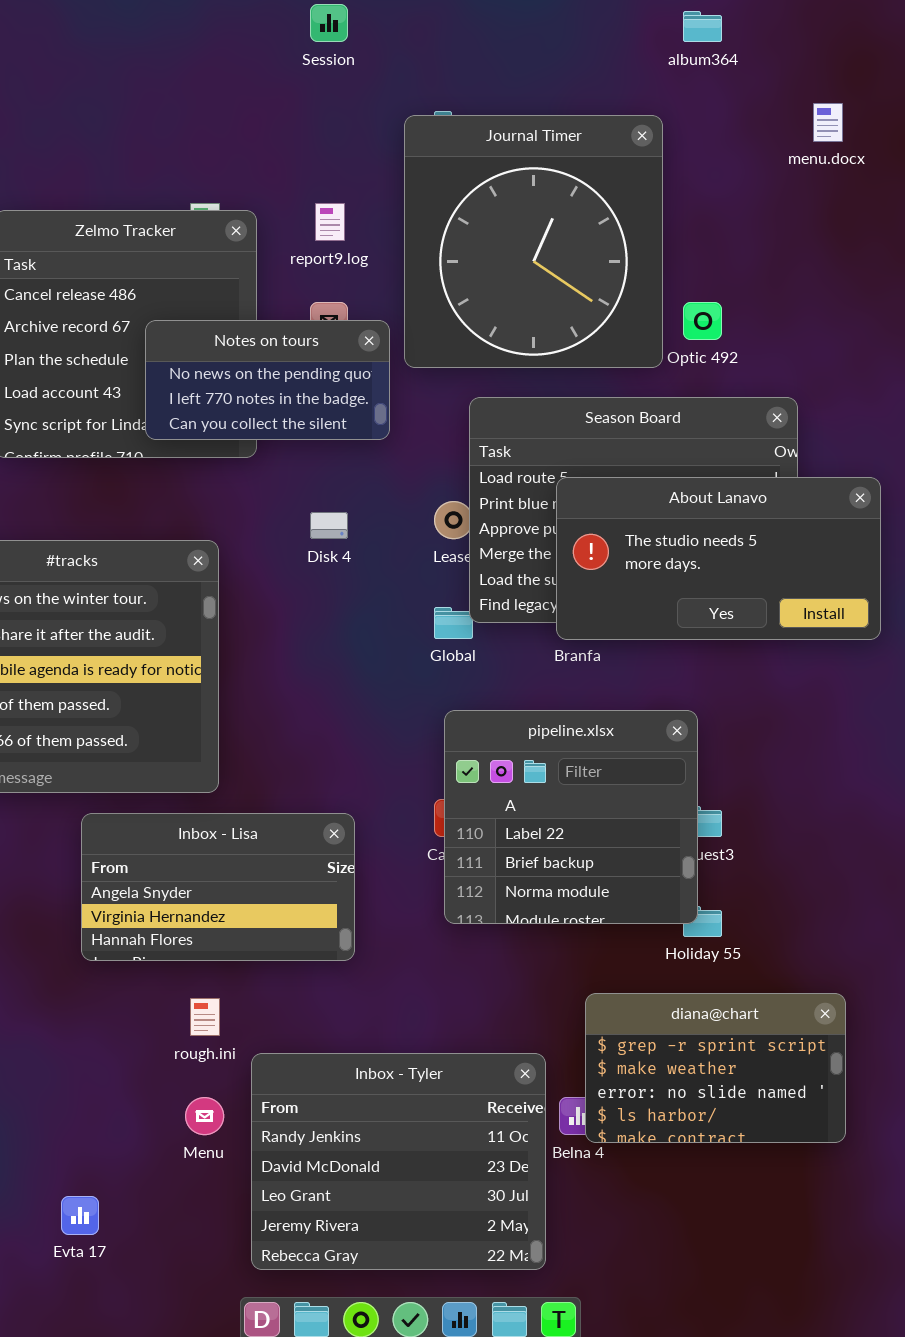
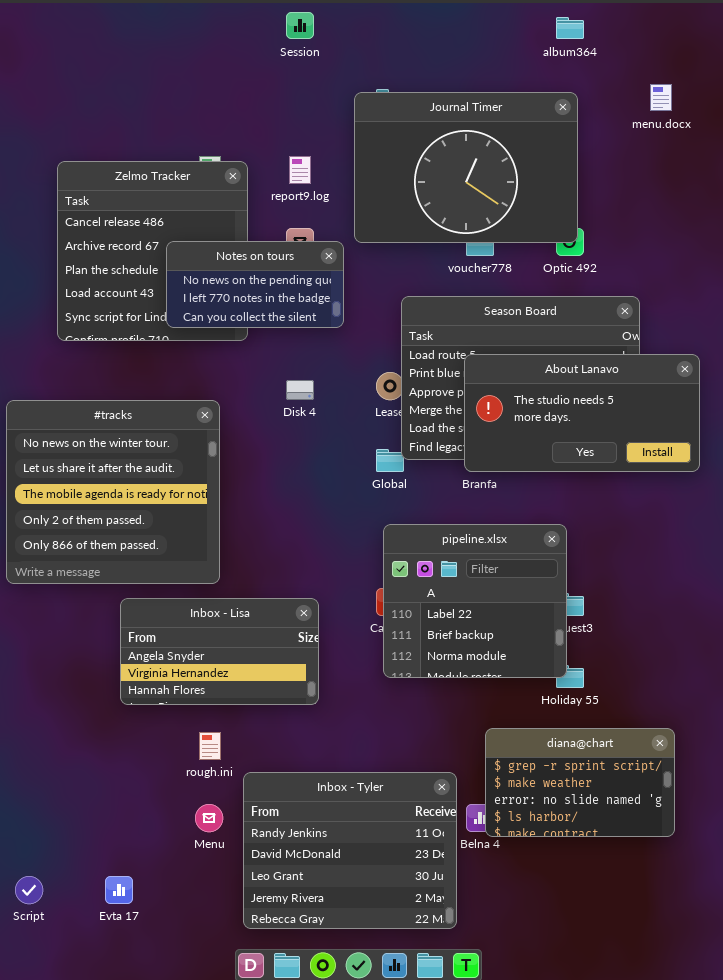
Journal Timer: [404,115,663,368] -> [354,92,578,243], resized

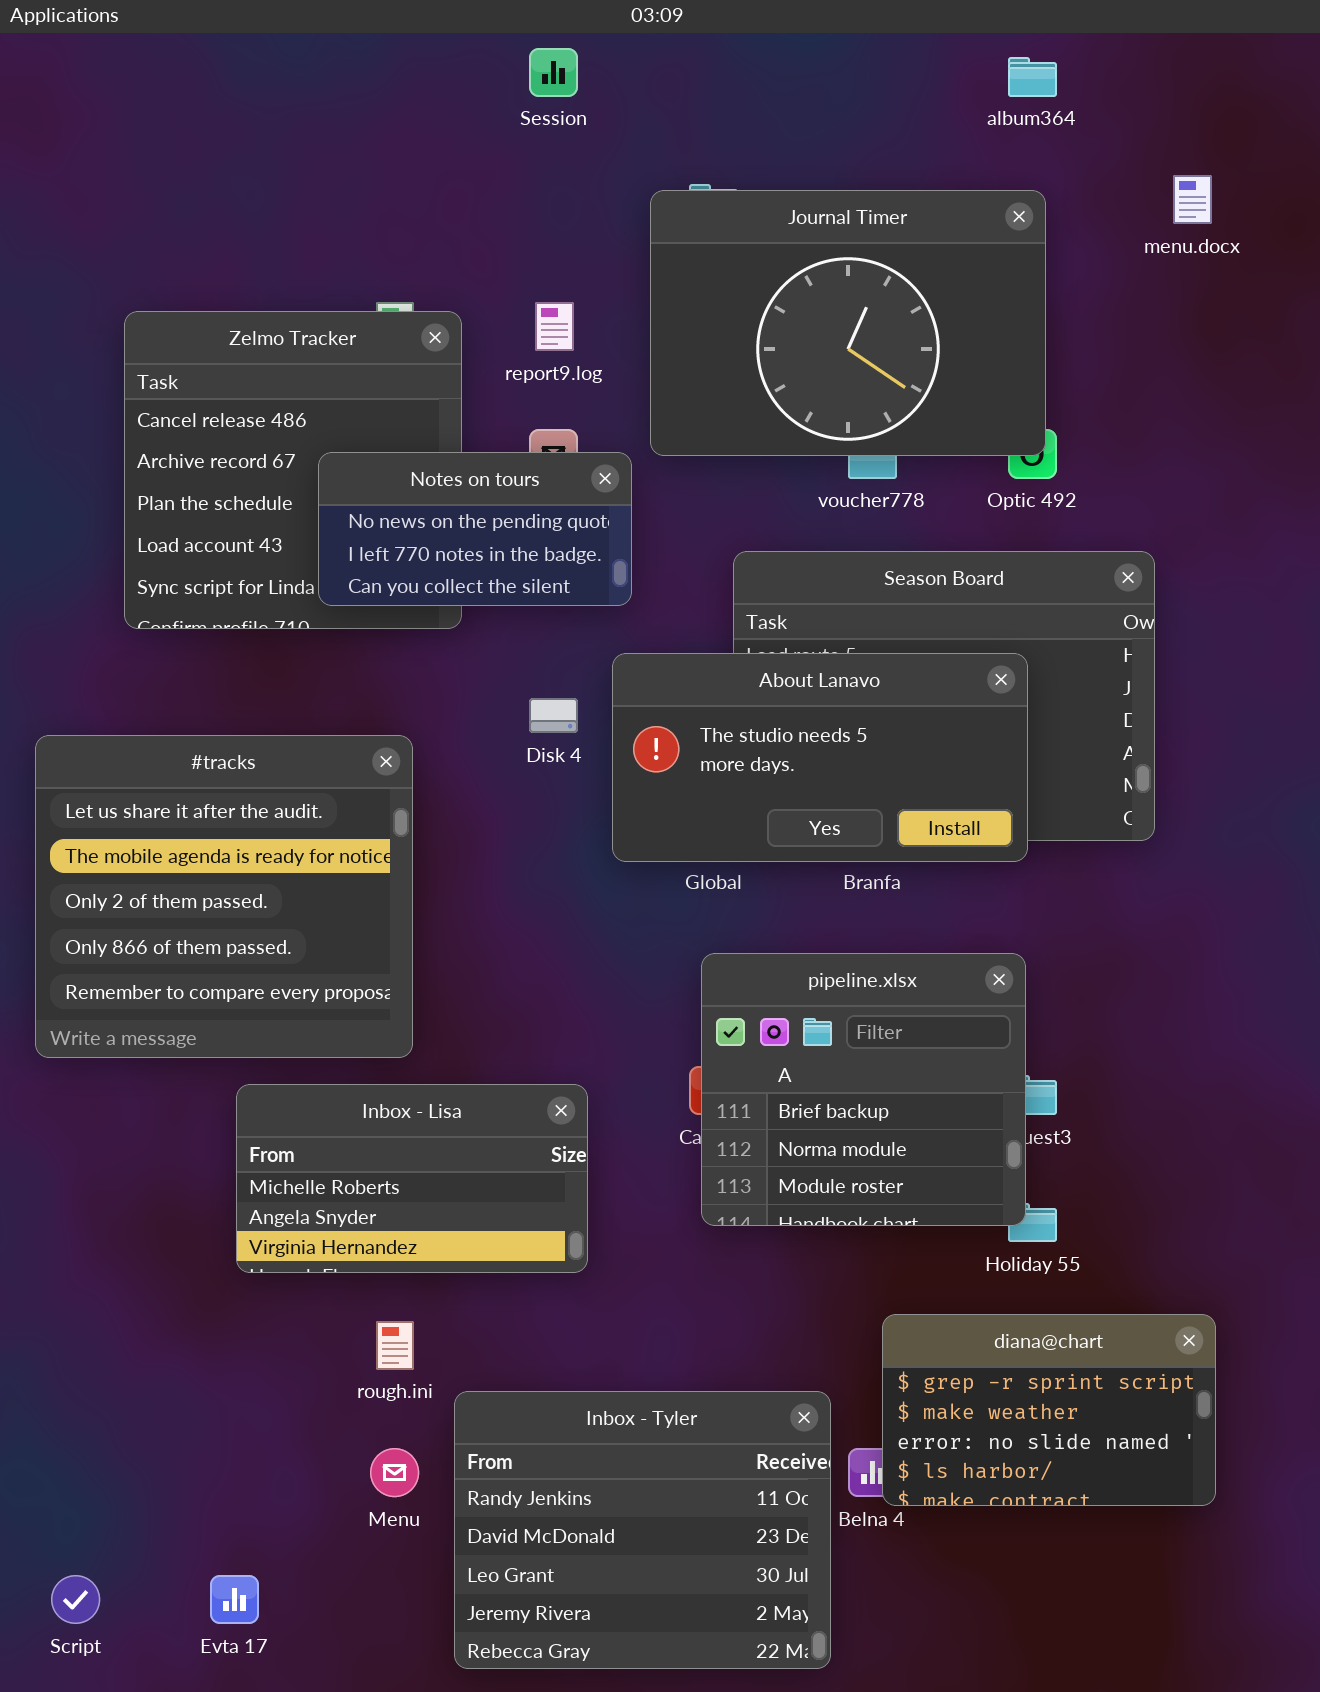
About Lanavo: [464,354,700,472] -> [612,653,1028,862], moved
#tracks: [6,400,220,584] -> [35,735,413,1058], scrolled down 1 row
pipeline.xlsx: [383,524,567,678] -> [701,953,1026,1226], scrolled down 1 row
Inbox - Lisa: [120,598,319,705] -> [236,1084,588,1273], scrolled up 1 row

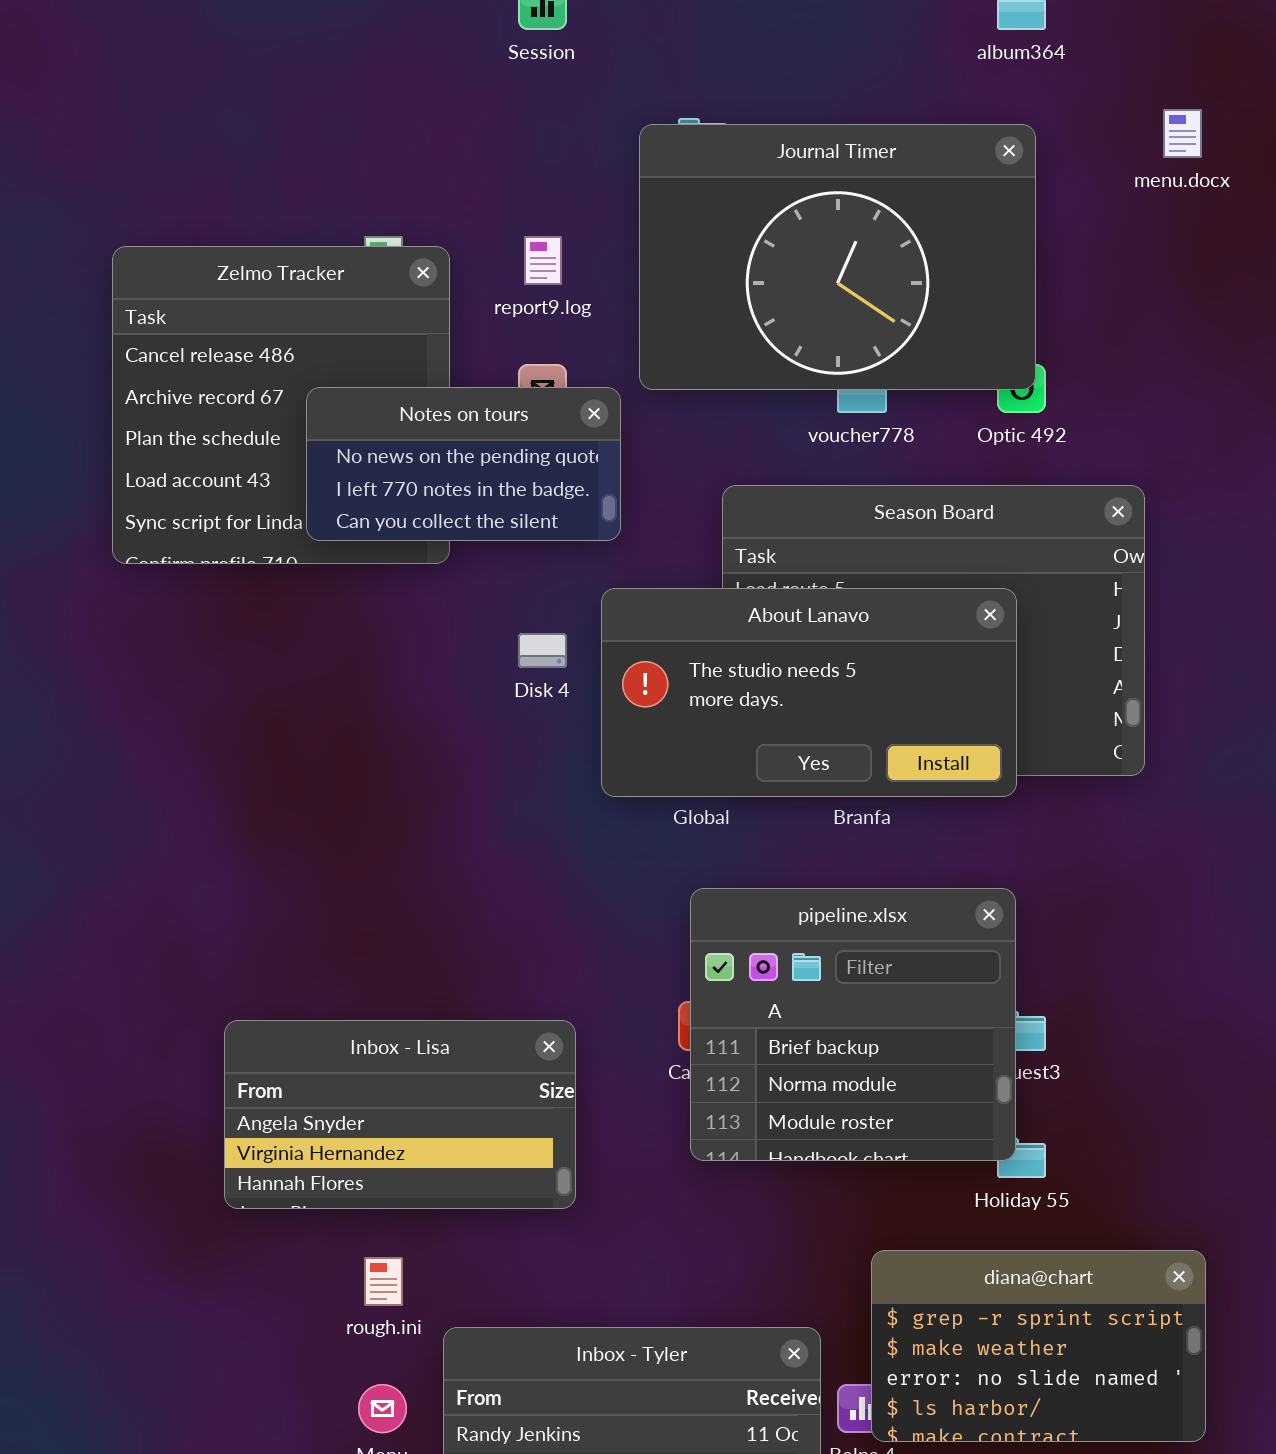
#tracks: [35,735,413,1058] -> none, closed
Inbox - Lisa: [236,1084,588,1273] -> [224,1020,576,1209], scrolled down 1 row

